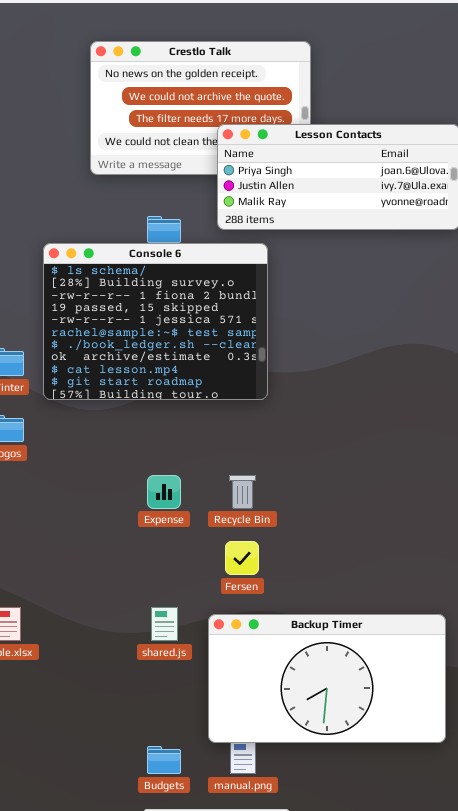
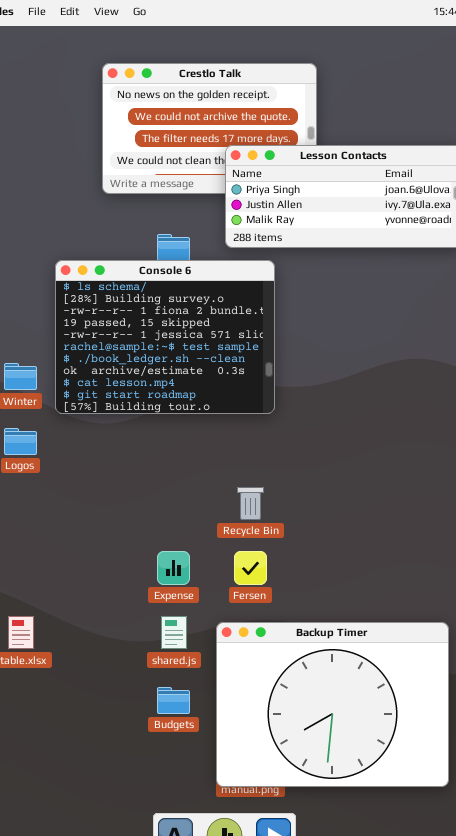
Expense: [147,475,181,509] -> [157,551,190,585], moved
Backup Timer: [208,614,446,743] -> [216,622,449,787], resized
Budgets: [147,746,181,774] -> [157,687,190,714], moved

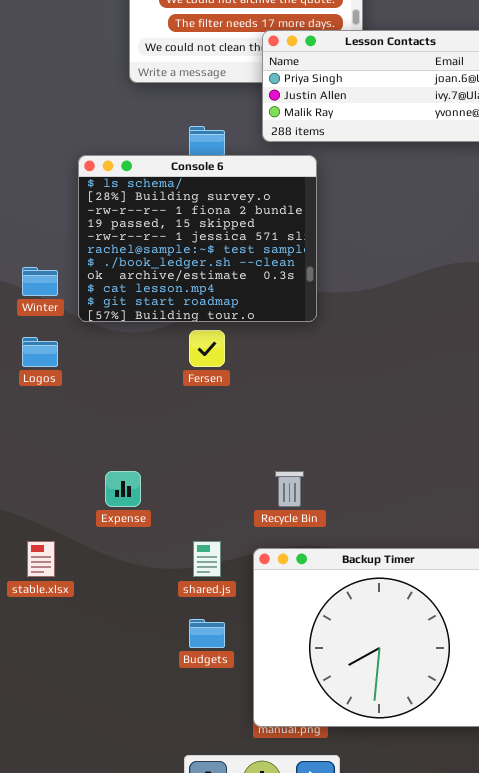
Recycle Bin: [237,487,264,520] -> [275,471,304,507], moved
Expense: [157,551,190,585] -> [105,471,141,507], moved
Fersen: [234,551,267,585] -> [189,330,225,367], moved

